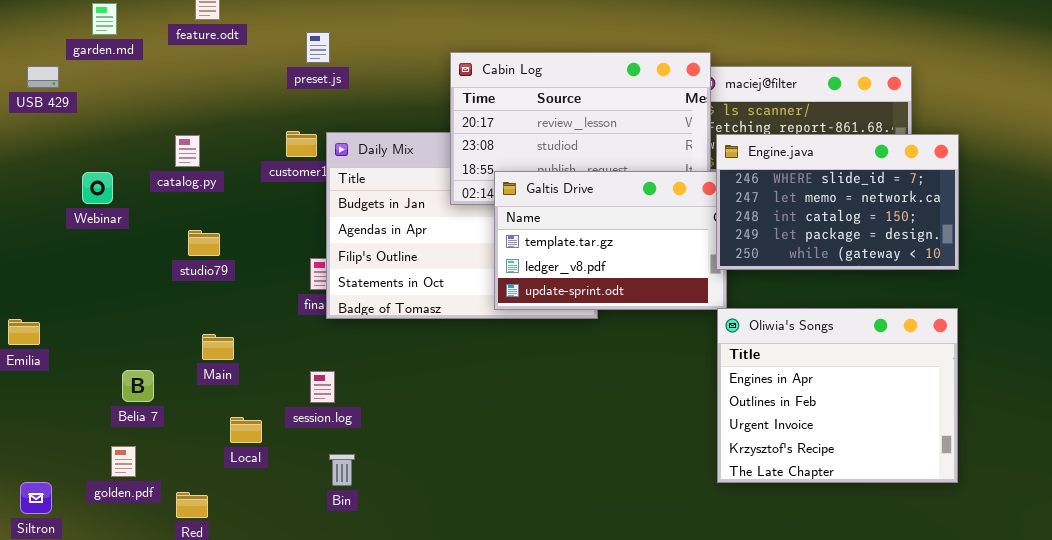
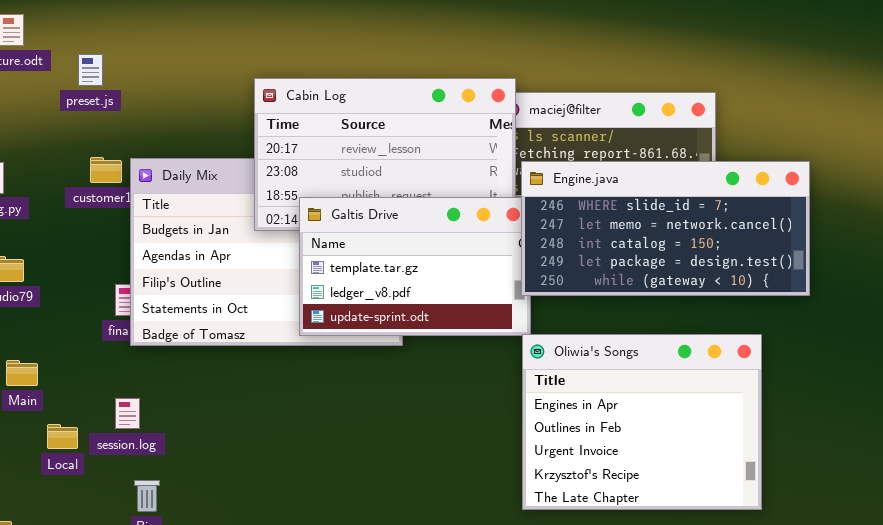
preset.js: [306,32,330,63] -> [78,54,103,86], moved
Engine.java: [716,134,959,270] -> [521,161,810,296], resized
Local: [230,417,262,443] -> [47,424,78,449], moved

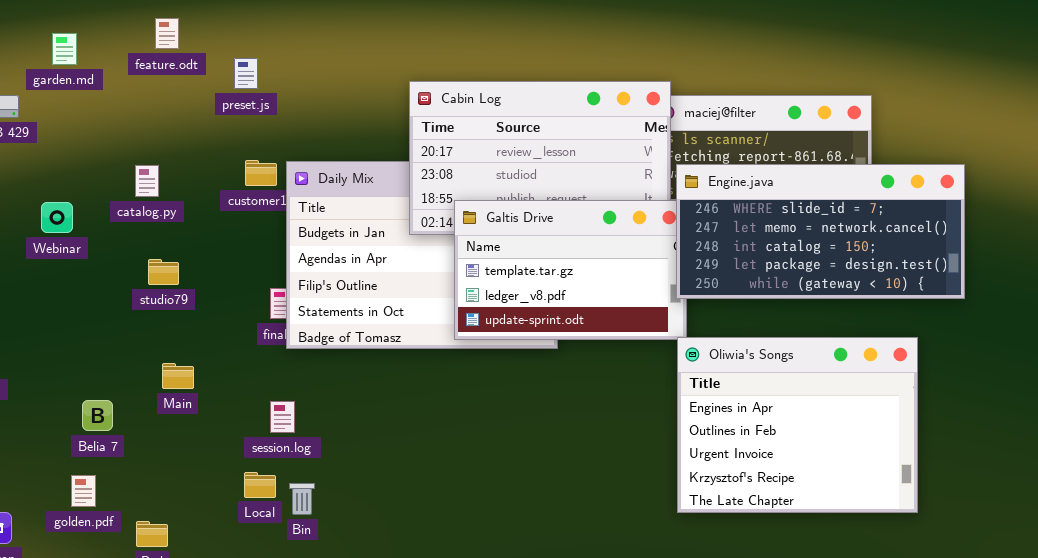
Local: [47,424,78,449] -> [244,472,276,498], moved

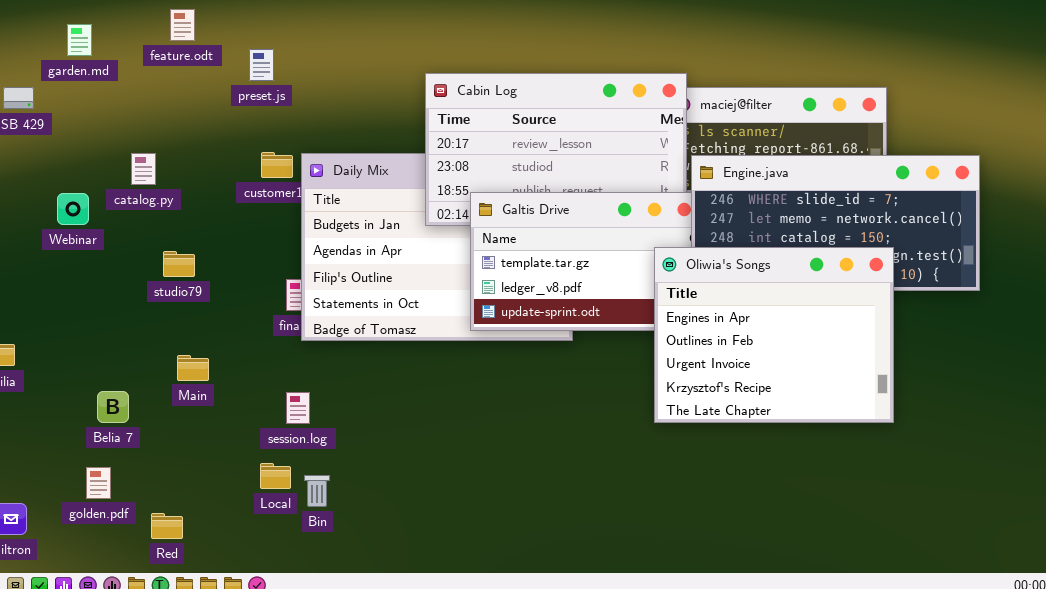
catalog.py: [135,165,159,197] -> [131,153,156,185], moved
Oliwia's Songs: [677,337,918,513] -> [654,247,894,423], moved

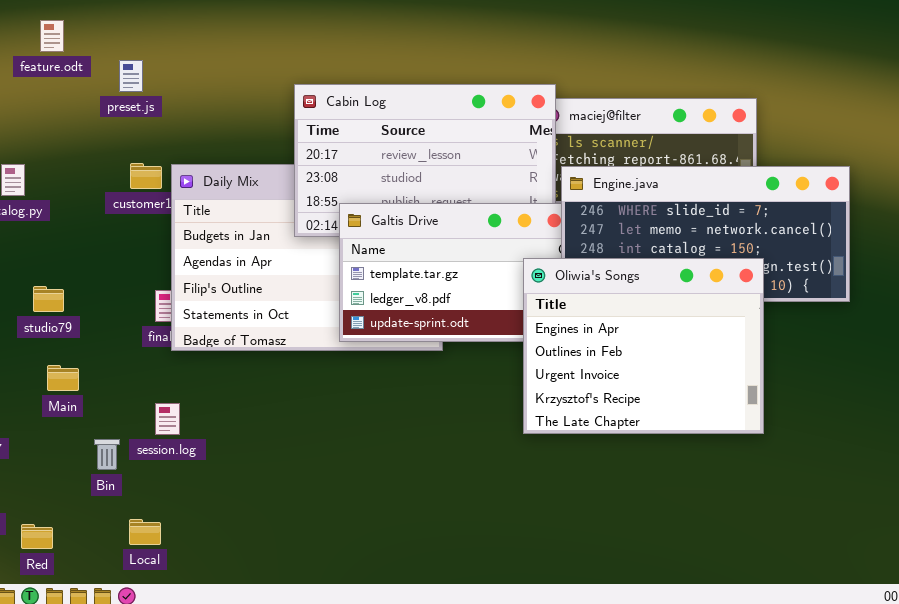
studio79: [163,251,195,277] -> [33,286,64,312], moved
Local: [260,463,291,489] -> [129,519,161,545], moved
Bin: [304,475,330,507] -> [94,439,120,470], moved

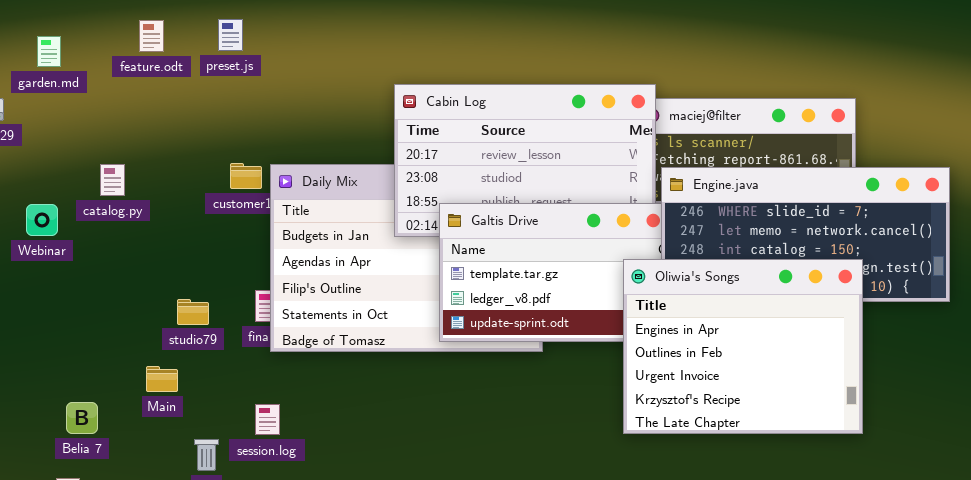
preset.js: [119,60,143,92] -> [218,19,243,51], moved
studio79: [33,286,64,312] -> [177,299,209,325], moved

